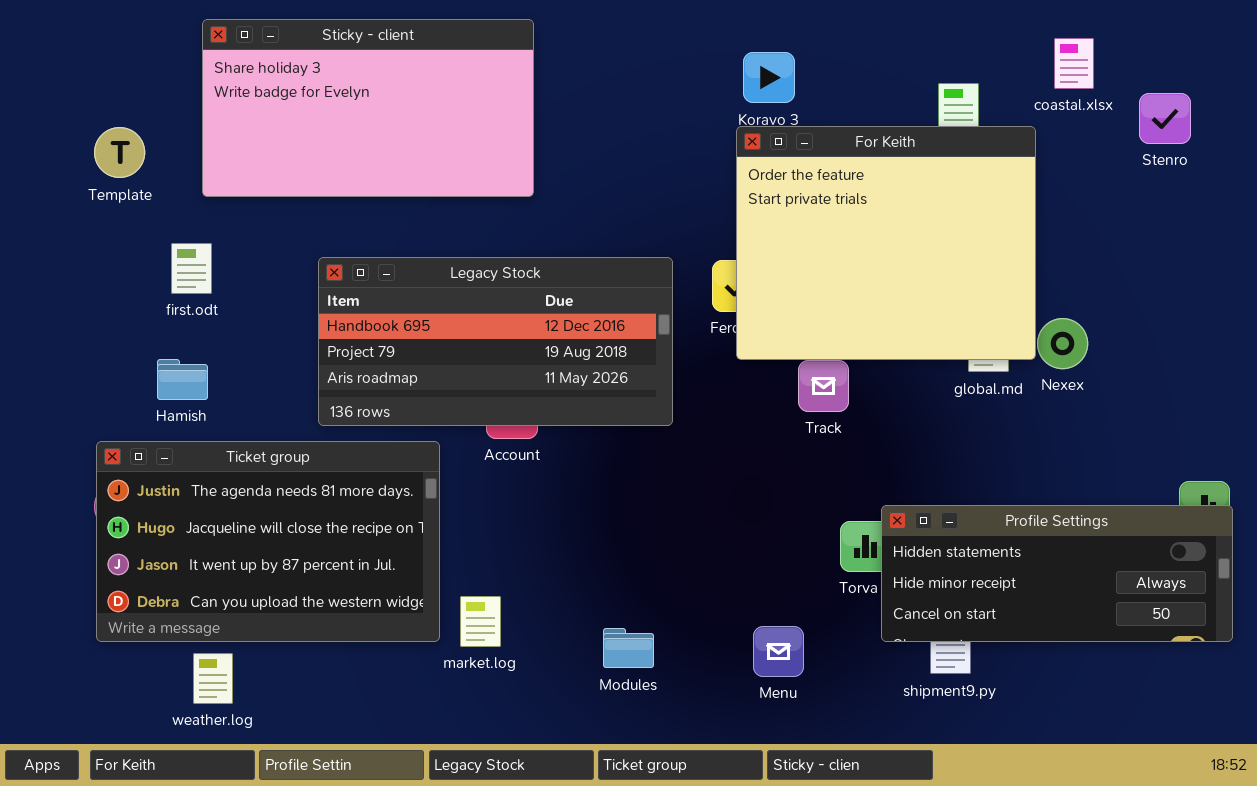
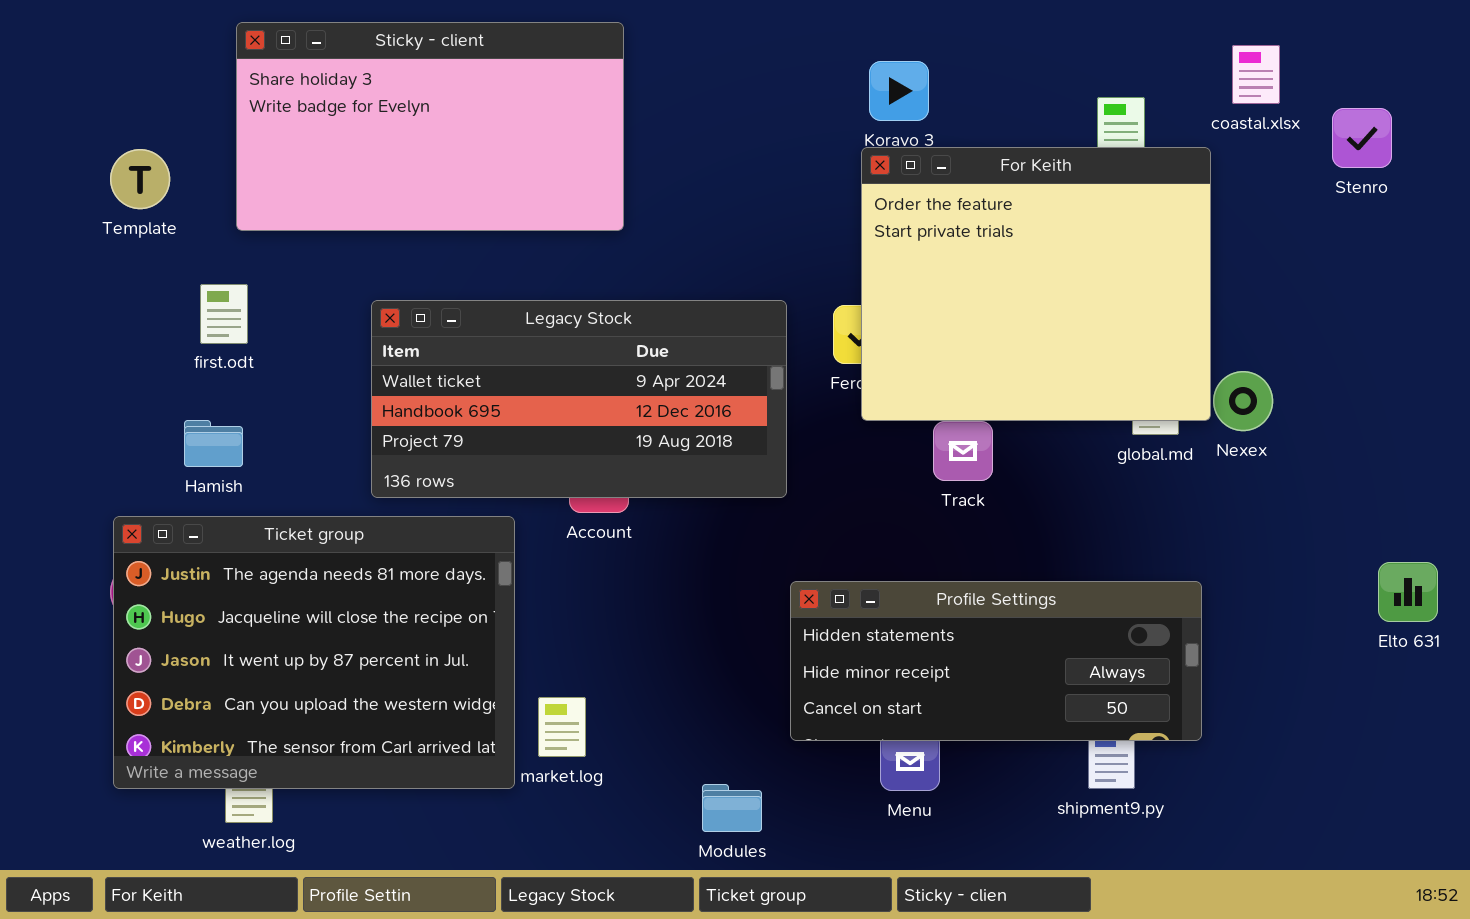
Legacy Stock: [318,257,673,426] -> [371,300,787,498], scrolled up 1 row
Ticket group: [96,441,440,642] -> [113,516,515,789], resized
Profile Settings: [881,505,1233,642] -> [790,581,1202,741], moved
Modules: [603,628,654,668] -> [702,784,762,832], moved

